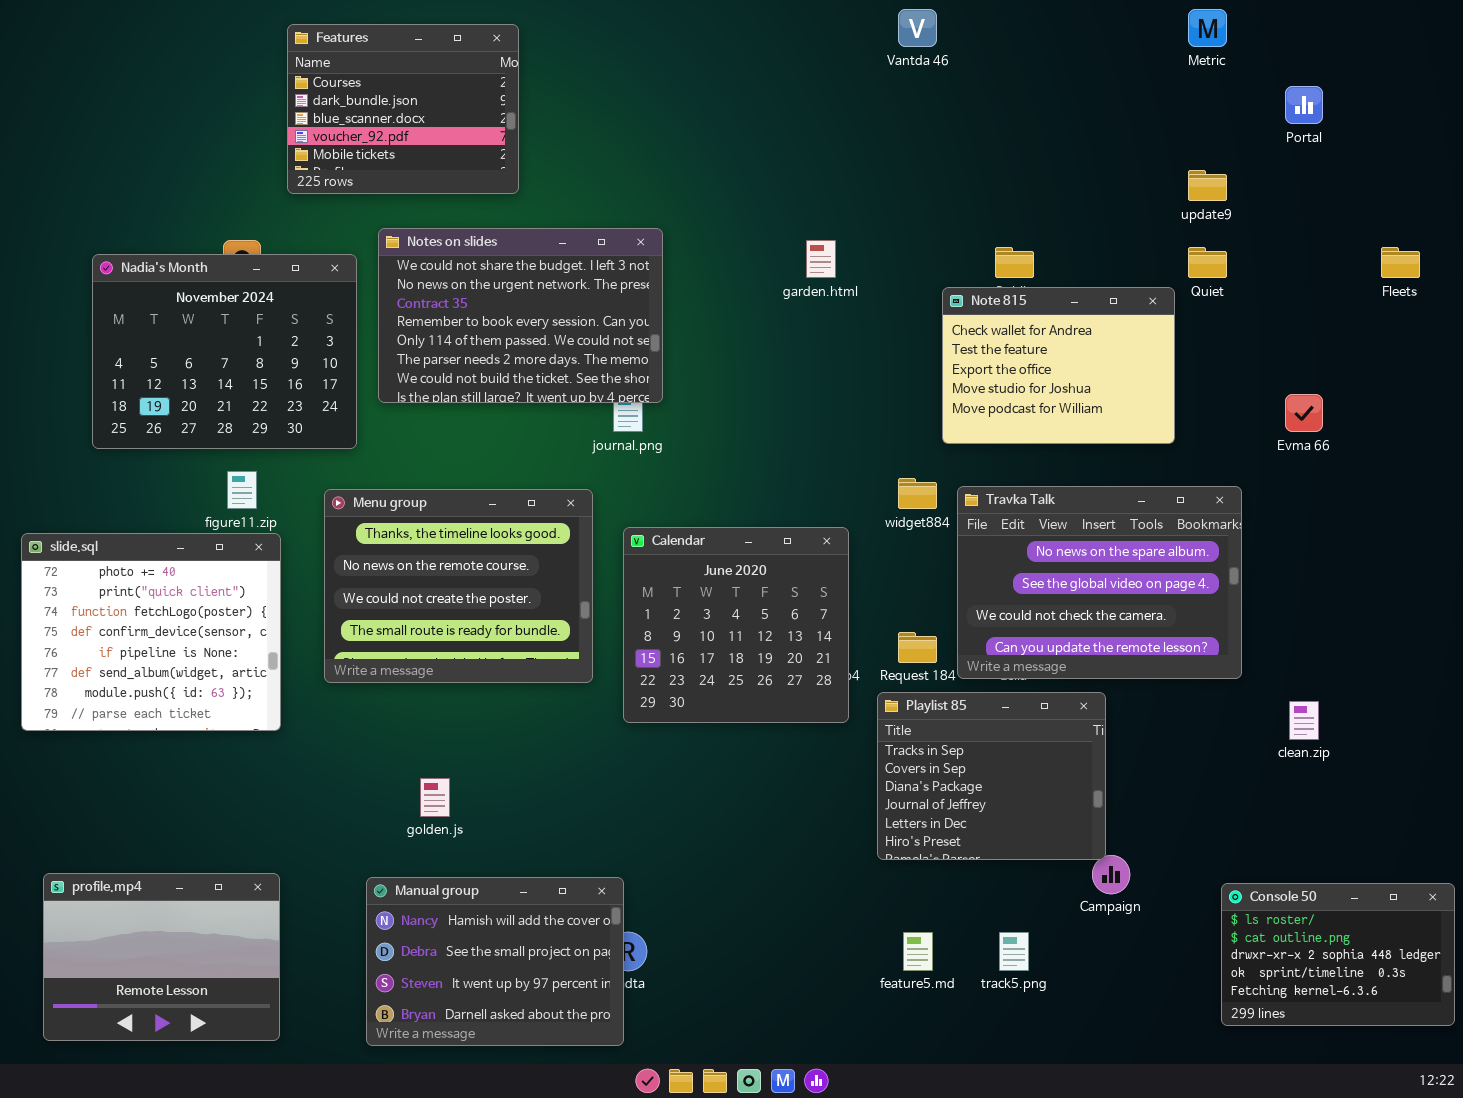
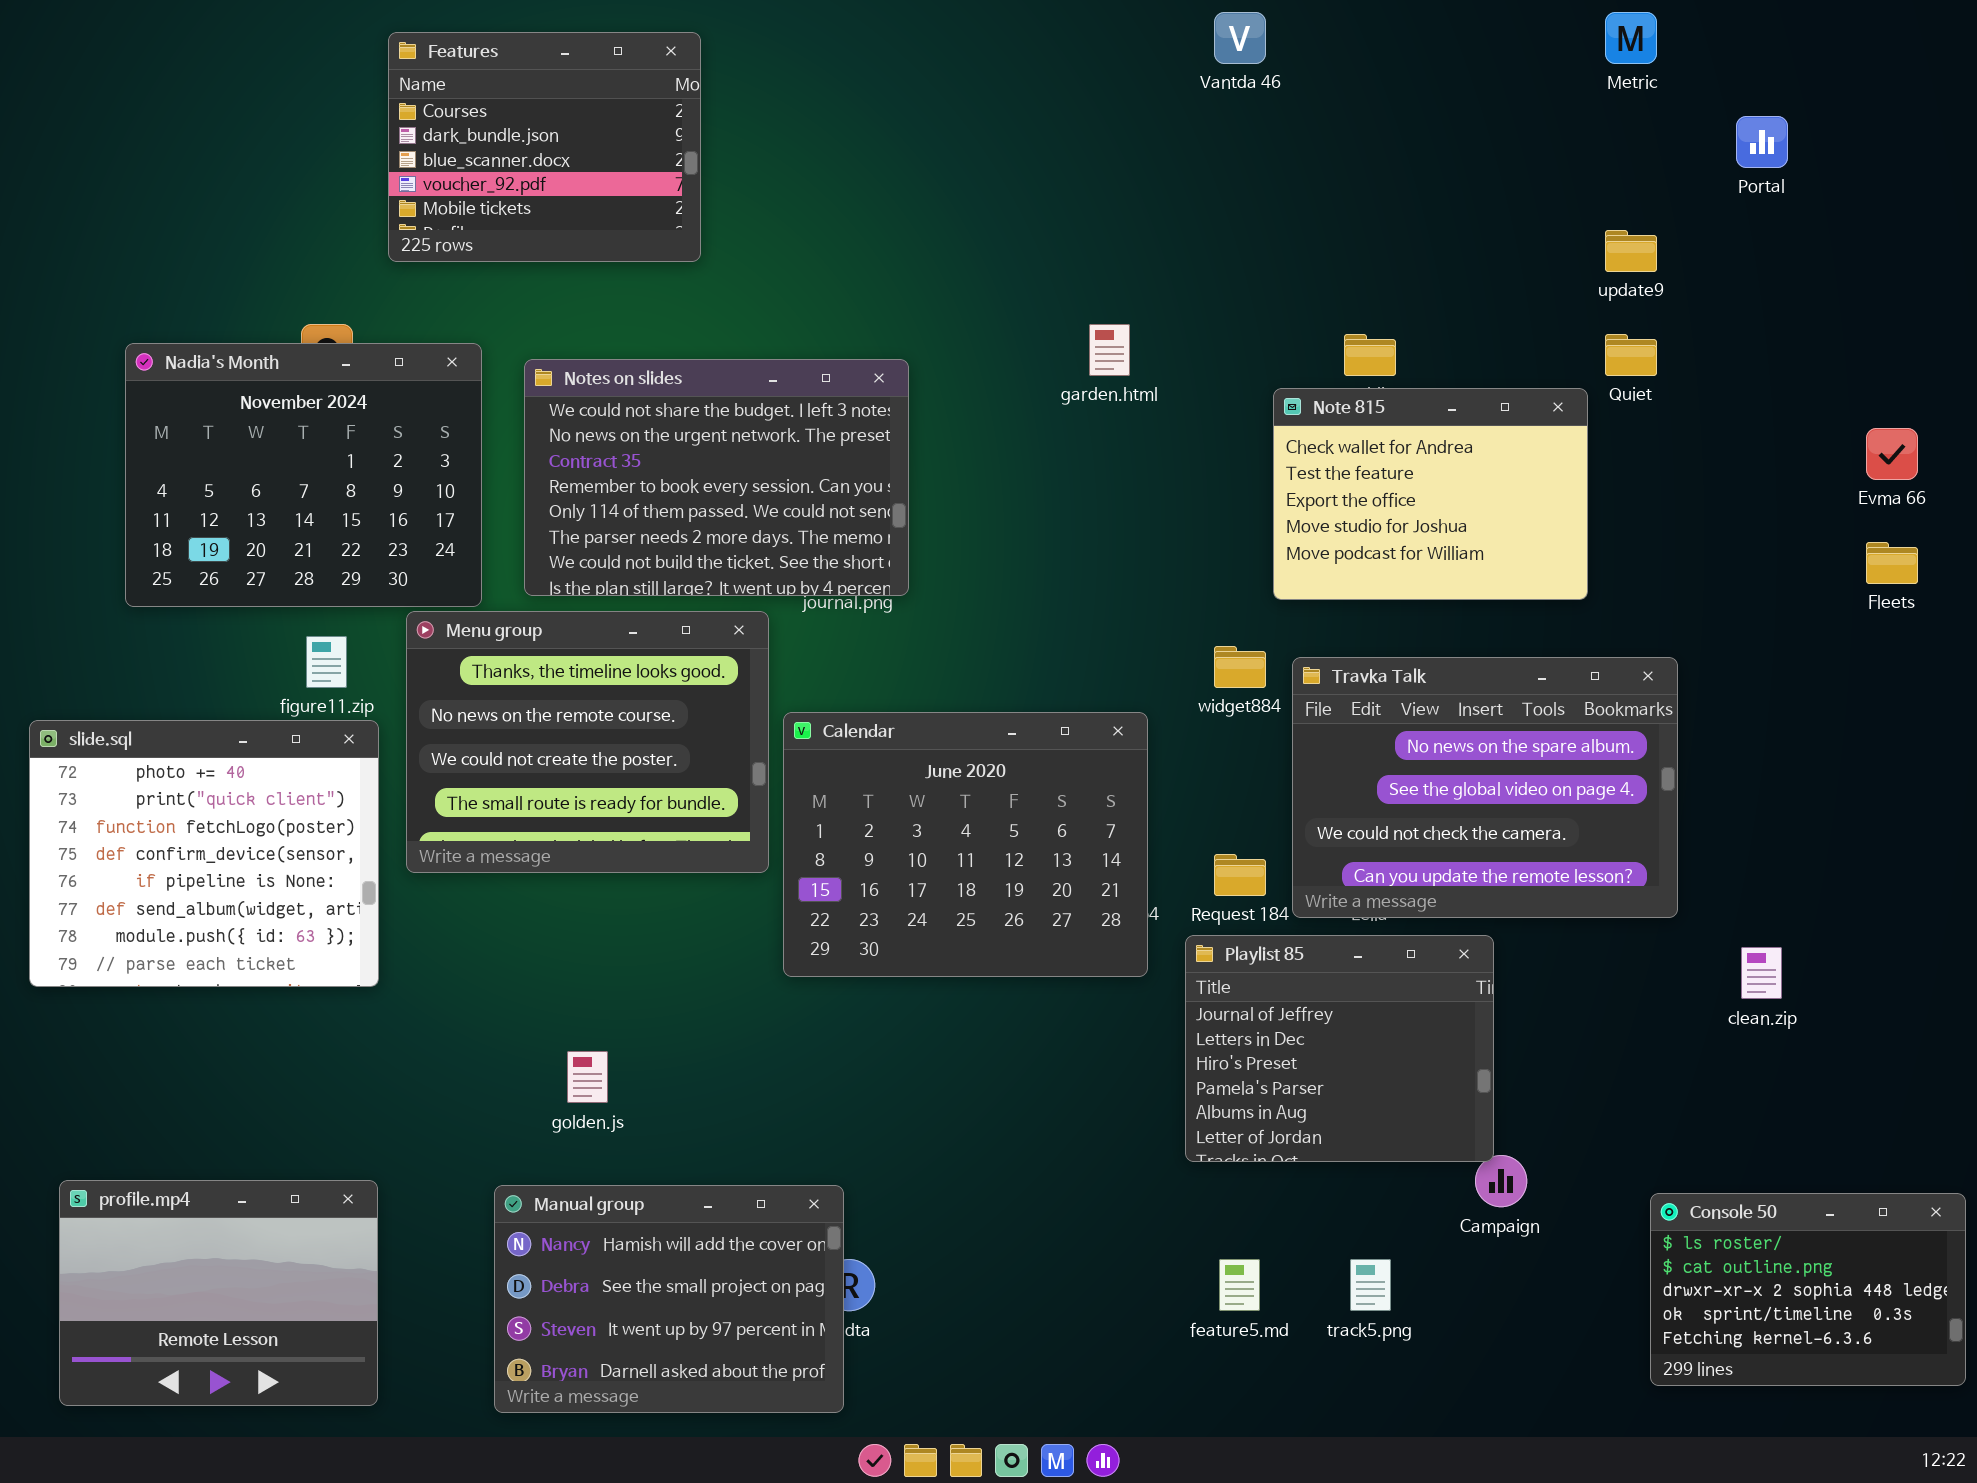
Notes on slides: [378,228,663,403] -> [524,359,909,596], moved
Fleets: [1381,247,1420,278] -> [1866,542,1918,584], moved
Evma 66: [1285,394,1323,432] -> [1866,428,1918,480], moved
Menu group: [324,489,593,683] -> [406,611,769,873], moved
Calendar: [623,527,849,723] -> [783,712,1148,977], resized
Playlist 85: [877,692,1106,860] -> [1185,935,1494,1162], scrolled down 3 rows

